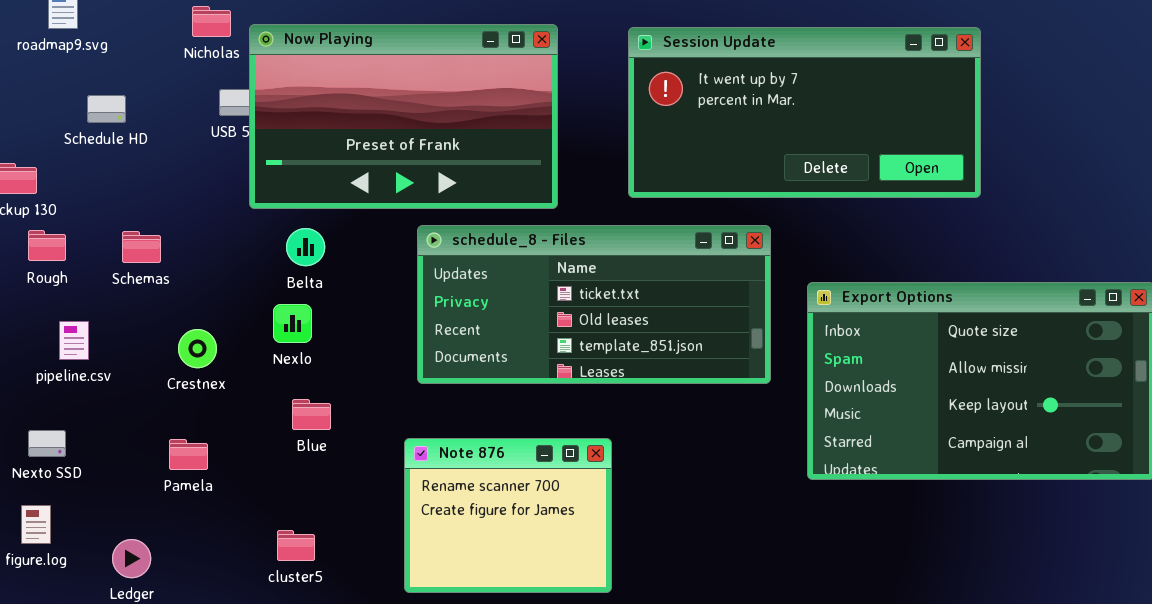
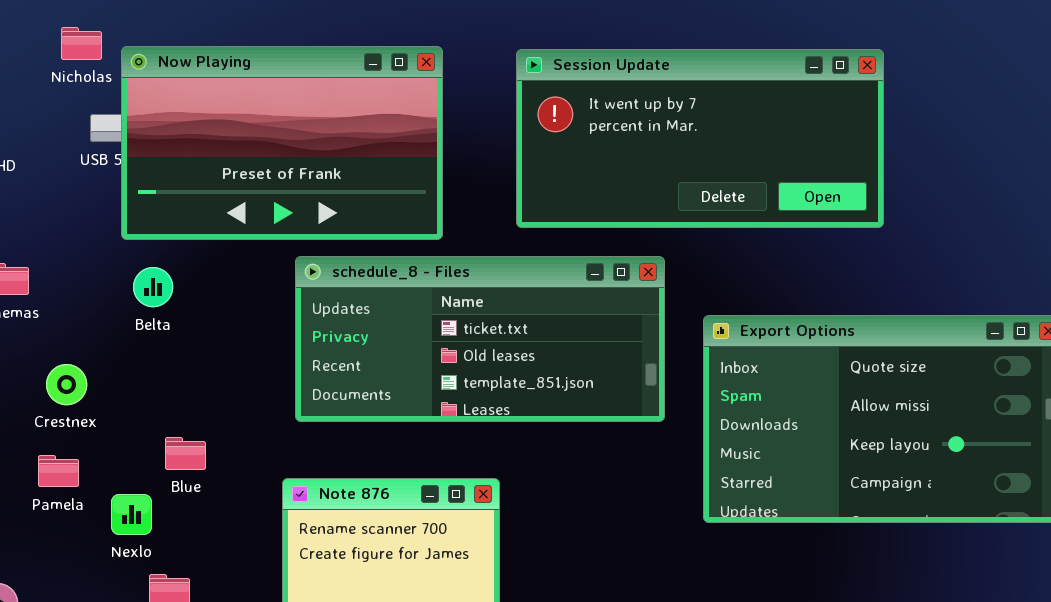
Belta: [286,228,325,266] -> [133,267,173,307], moved
Nexlo: [273,304,312,343] -> [111,494,152,535], moved
Pamela: [169,439,208,470] -> [38,455,79,487], moved

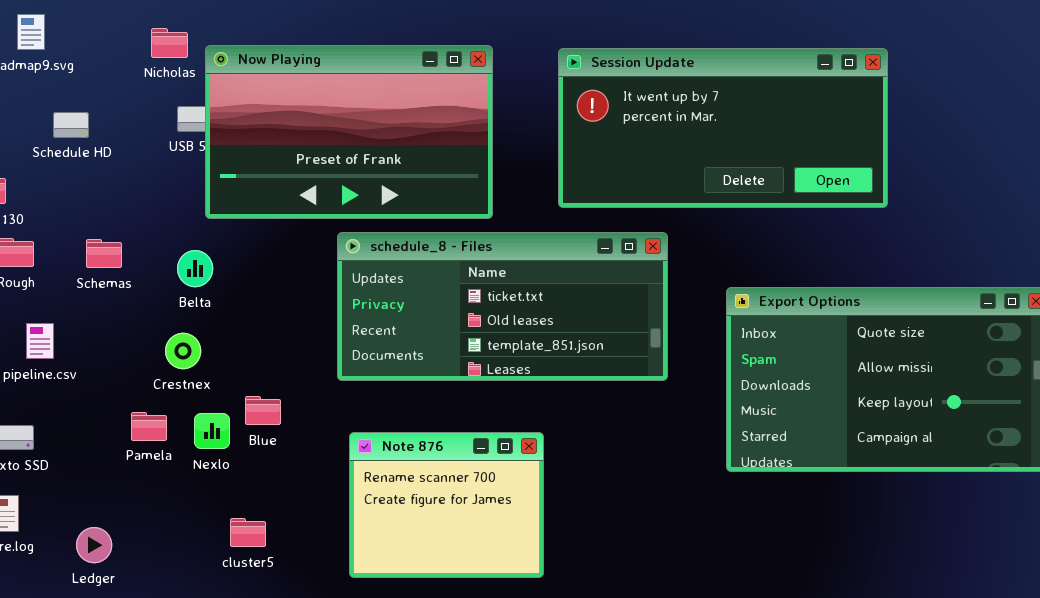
schedule_8 - Files: [295,256,665,422] -> [337,232,668,381], moved
Belta: [133,267,173,307] -> [177,250,213,287], moved
Crestnex: [46,364,87,405] -> [165,333,201,369], moved
Nexlo: [111,494,152,535] -> [194,413,230,449], moved

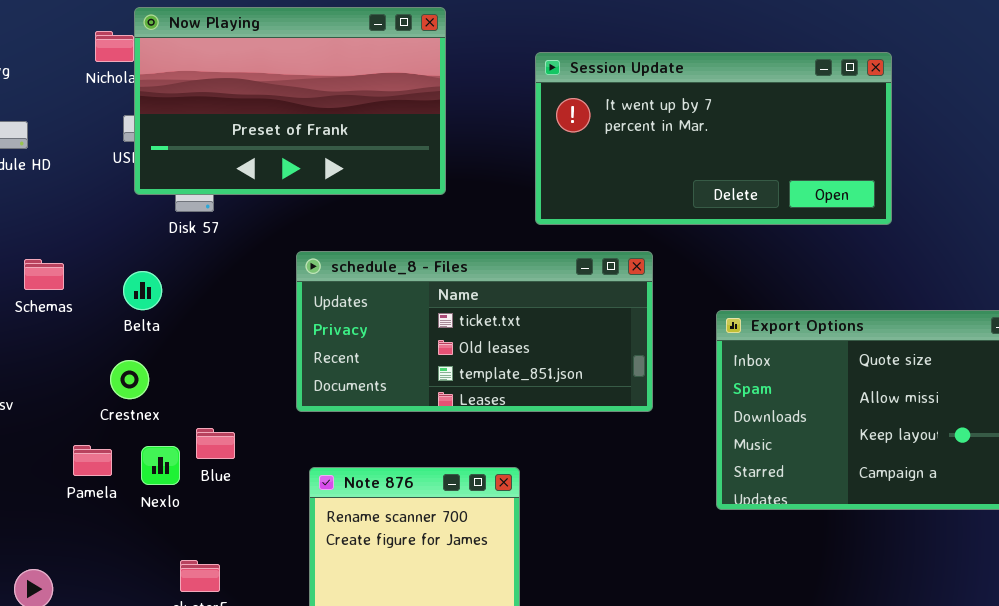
Now Playing: [205,45,493,219] -> [134,7,446,195], moved

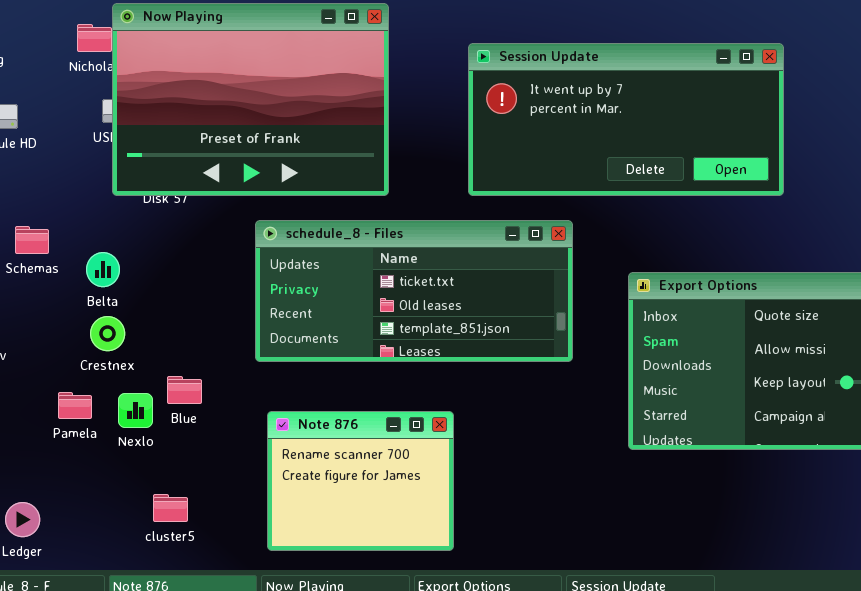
Now Playing: [134,7,446,195] -> [112,3,389,196], resized
Belta: [123,271,162,310] -> [86,252,120,287], moved

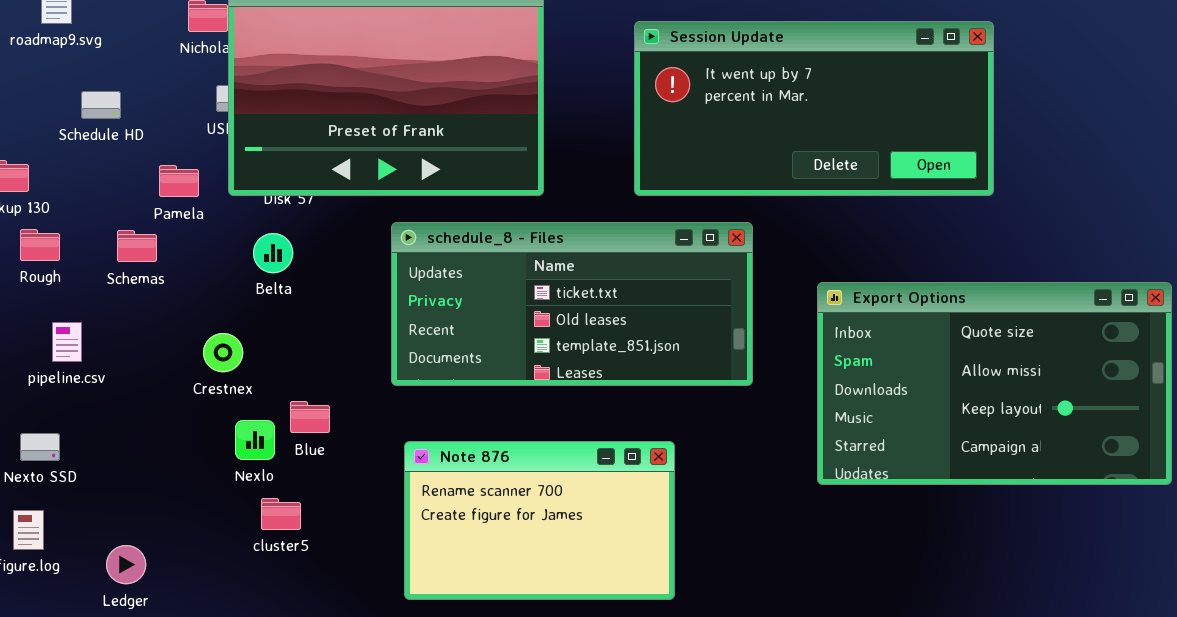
Belta: [86,252,120,287] -> [253,233,293,273], moved
Pamela: [58,392,92,419] -> [159,165,199,197], moved
Note 876: [267,411,454,551] -> [404,441,675,600], resized
cluster5: [153,494,188,522] -> [261,498,301,530], moved

